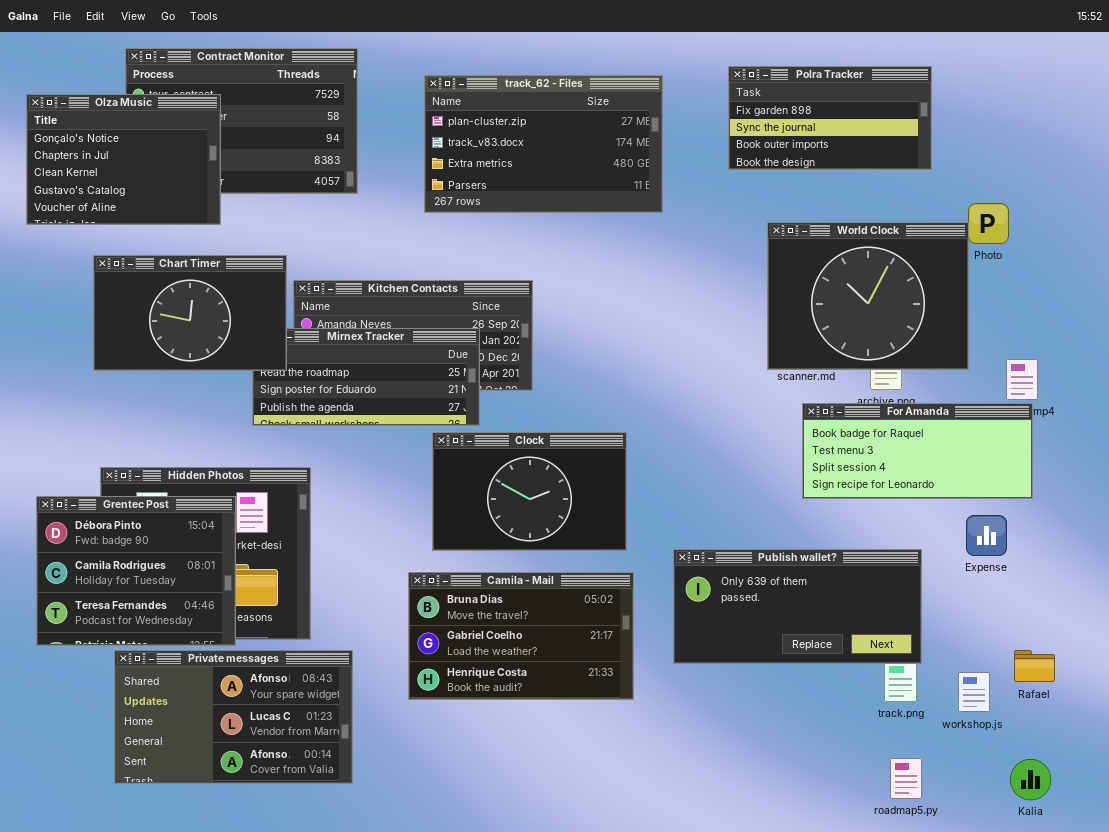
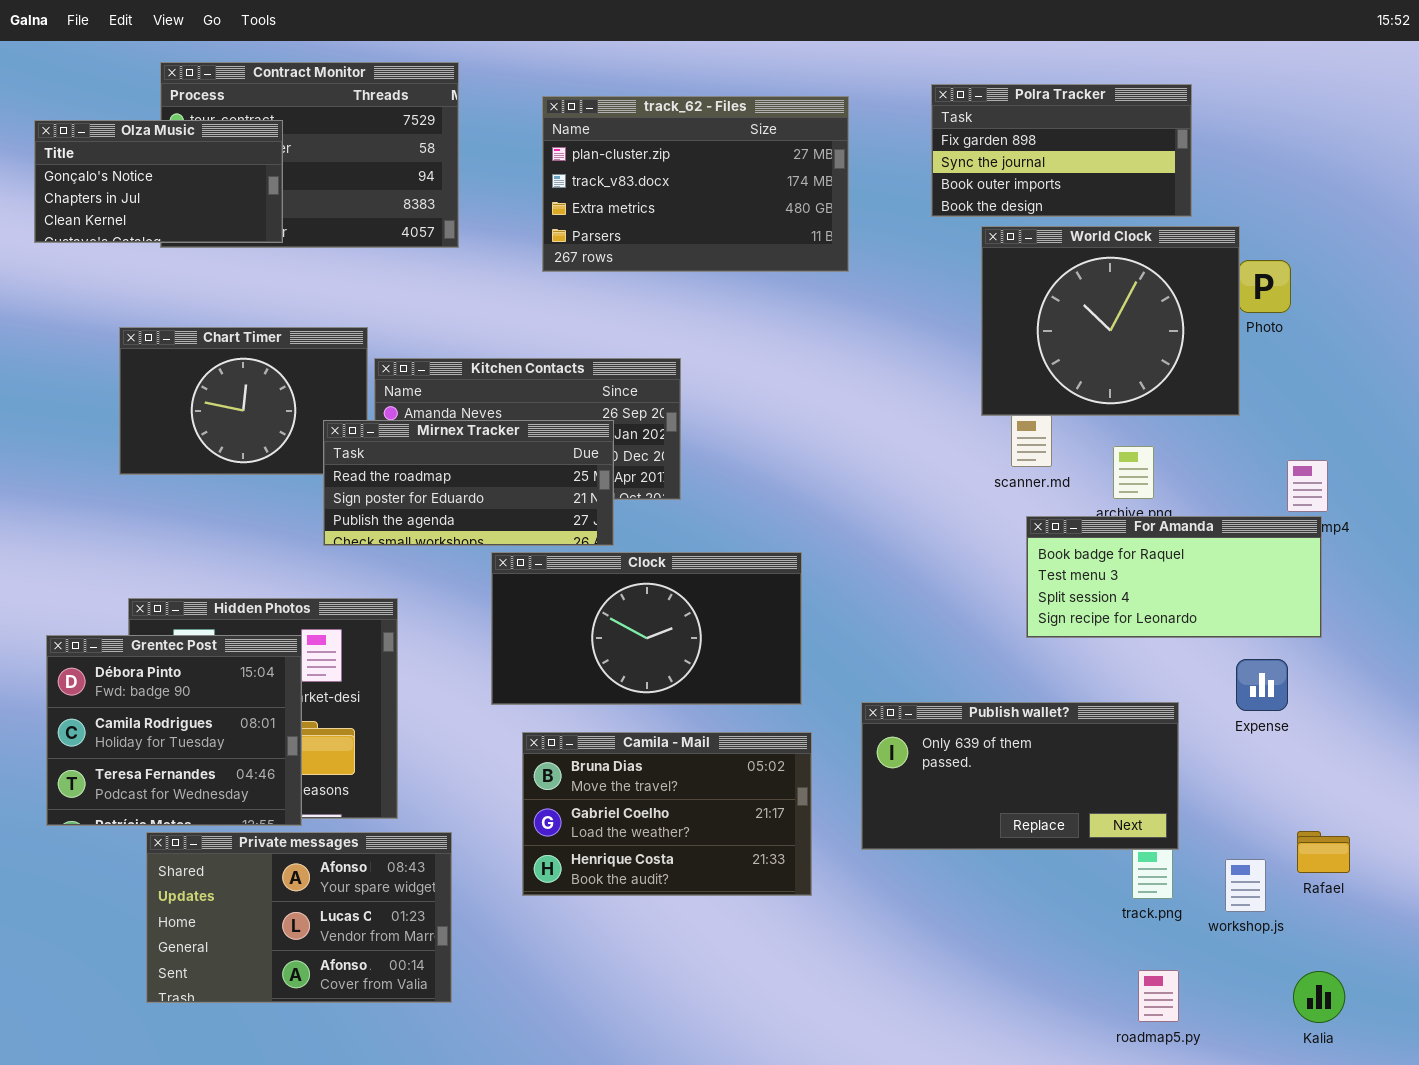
Olza Music: [26,94,221,225] -> [34,120,283,243], resized
World Clock: [767,222,969,370] -> [981,226,1240,416], moved
Mirnex Tracker: [252,328,480,426] -> [323,420,614,546], raised
Clock: [432,432,627,551] -> [491,552,802,705], resized

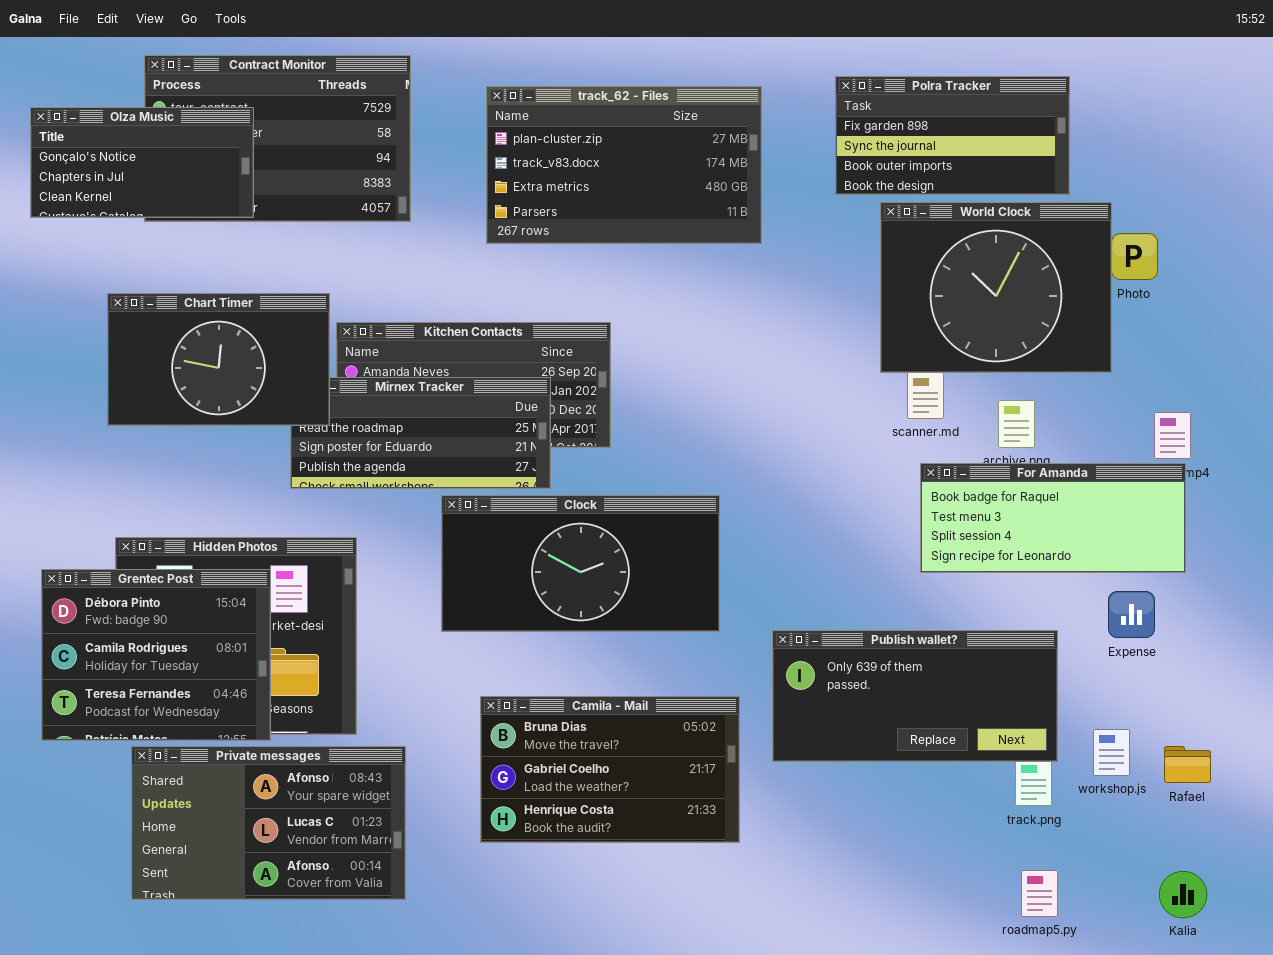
Chart Timer: [119,327,368,475] -> [107,293,330,426], raised
Camila - Mail: [522,732,812,896] -> [480,696,740,843], moved
workshop.js: [1225,859,1266,912] -> [1093,729,1130,776], moved

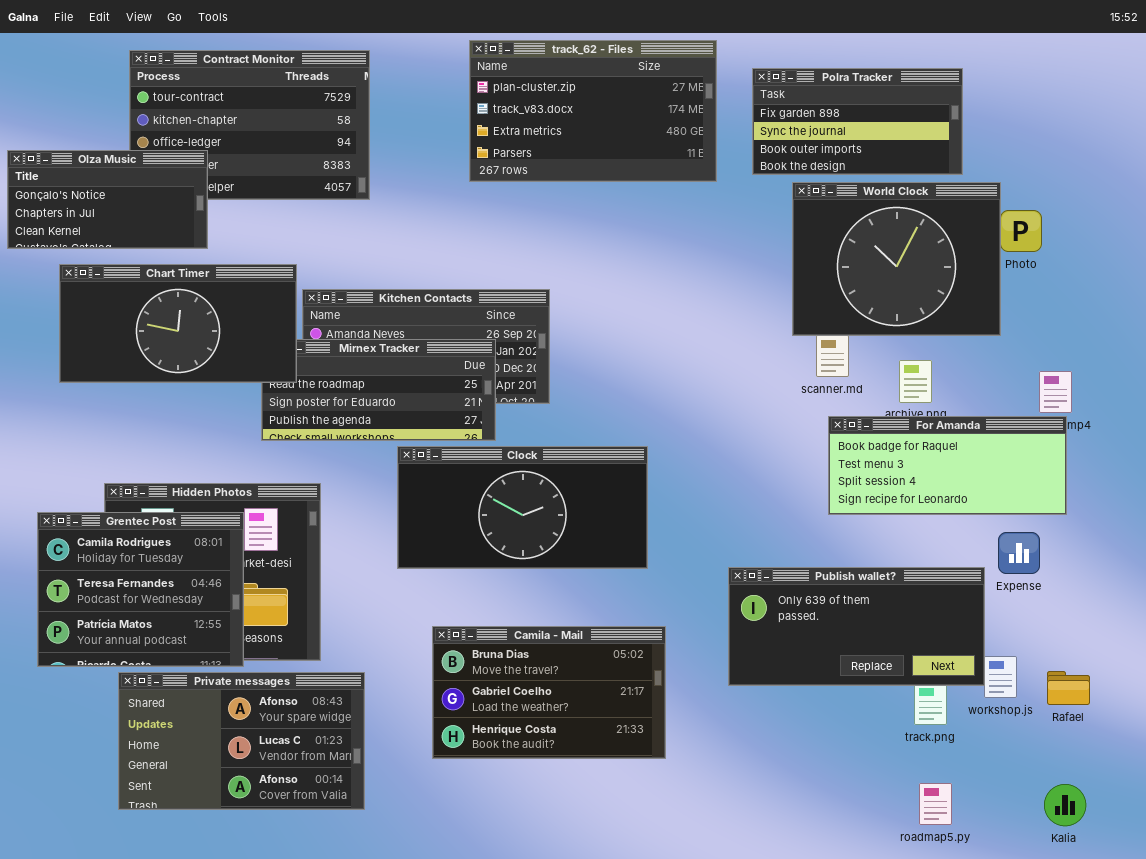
track_62 - Files: [486,86,762,244] -> [469,40,717,182], moved
Olza Music: [30,107,254,218] -> [7,150,208,249], moved
Chart Timer: [107,293,330,426] -> [59,264,297,383], resized
Grentec Post: [41,569,271,741] -> [37,512,244,667], scrolled down 1 row
Publish wallet?: [772,630,1058,762] -> [728,567,985,686], moved

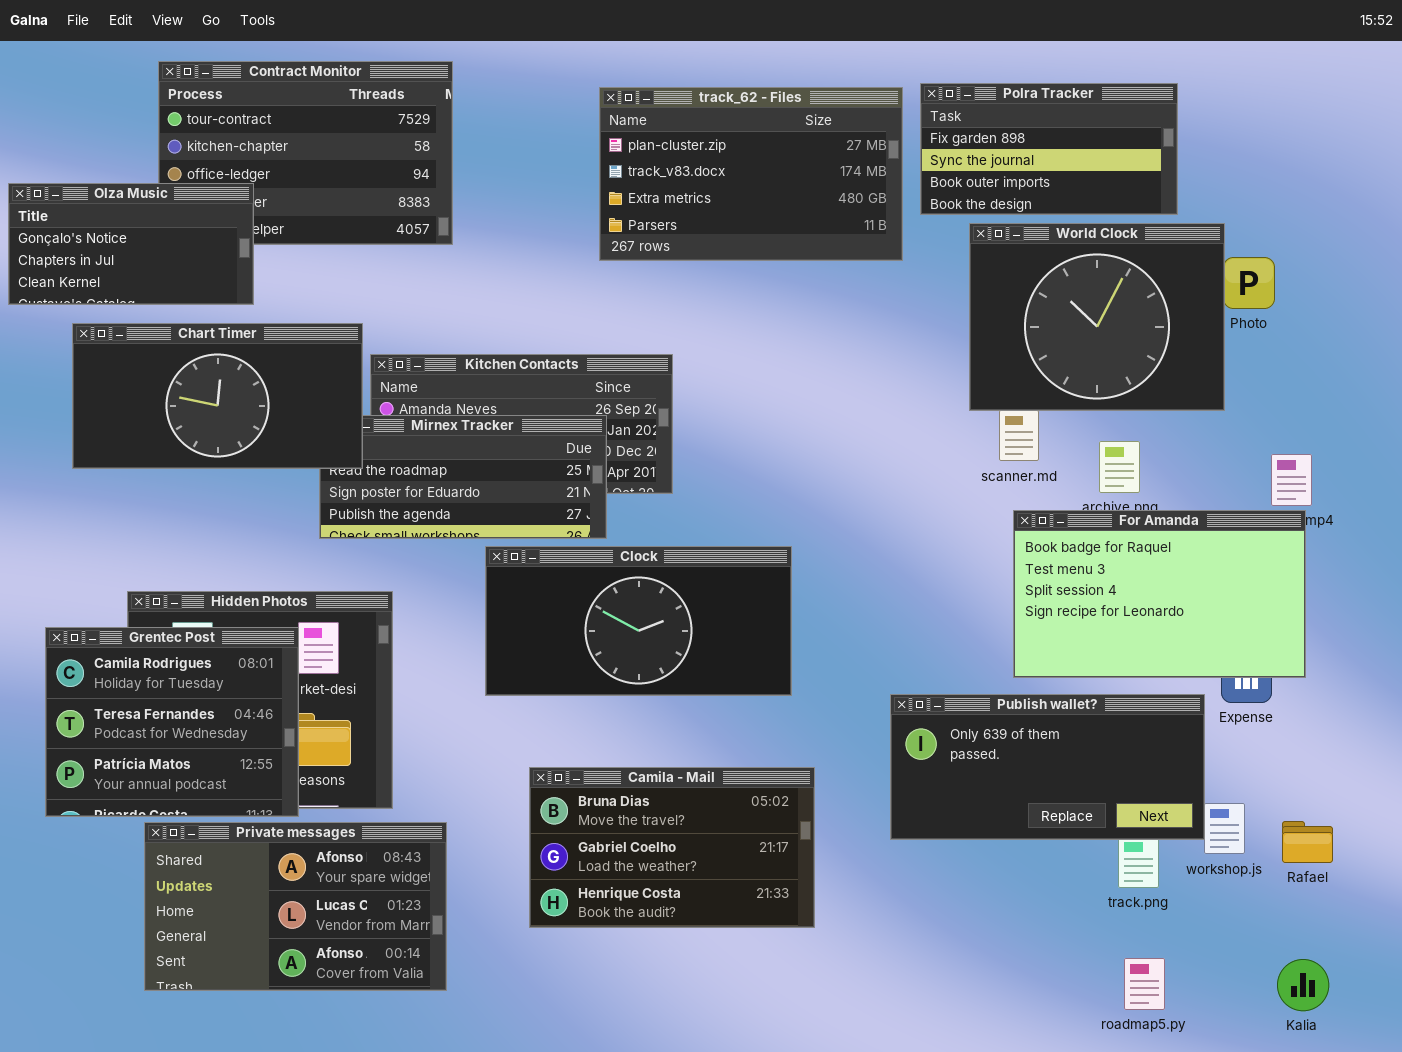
track_62 - Files: [469,40,717,182] -> [599,87,903,261], moved
For Amanda: [828,416,1067,515] -> [1013,510,1306,678], resized

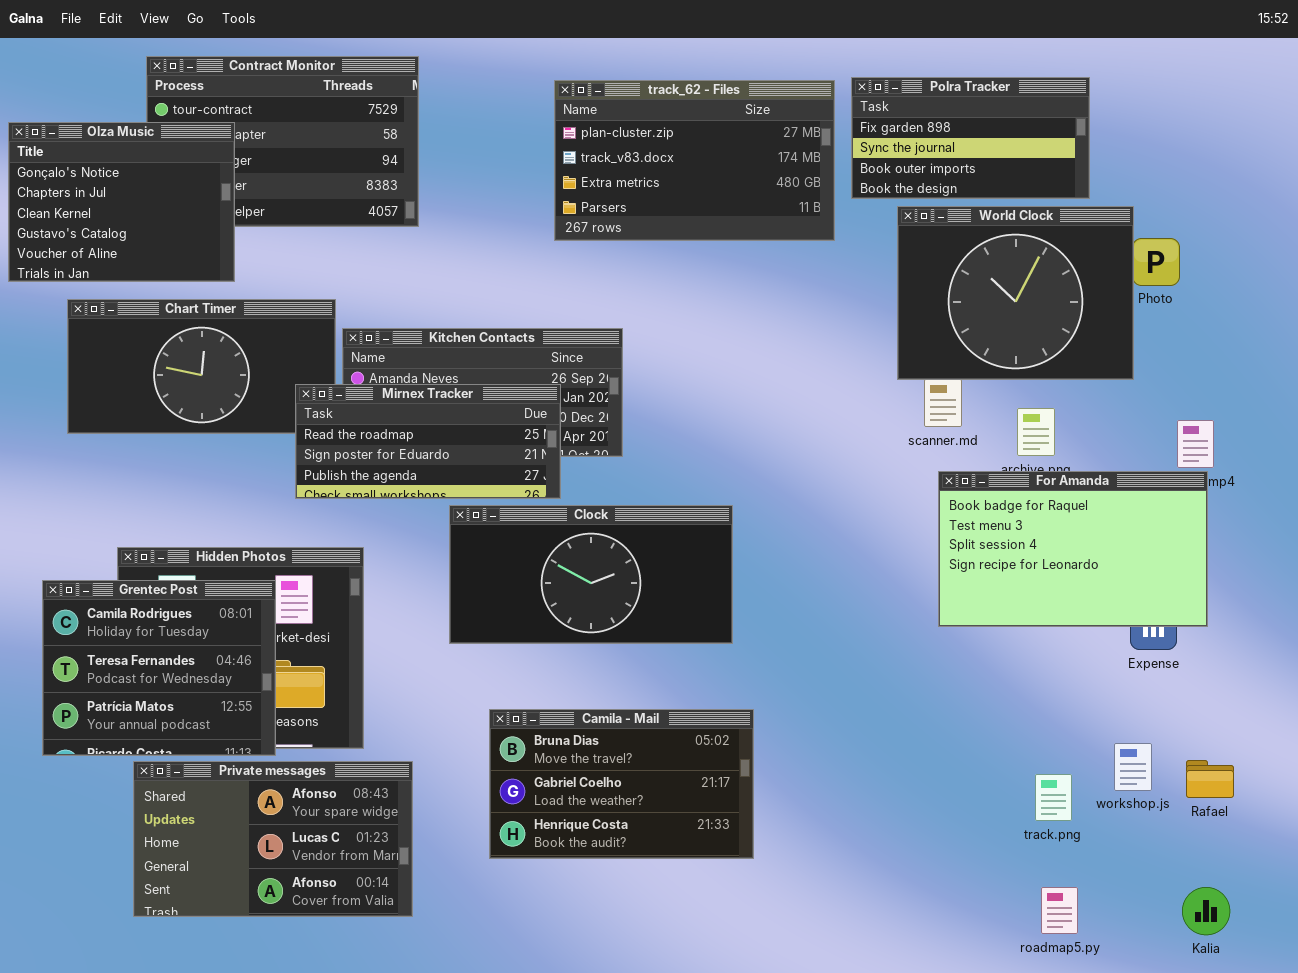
Olza Music: [8,183,254,305] -> [8,122,235,282], resized
Mirnex Tracker: [319,415,607,539] -> [295,384,561,499], raised
Publish wallet?: [890,694,1205,840] -> none, closed

